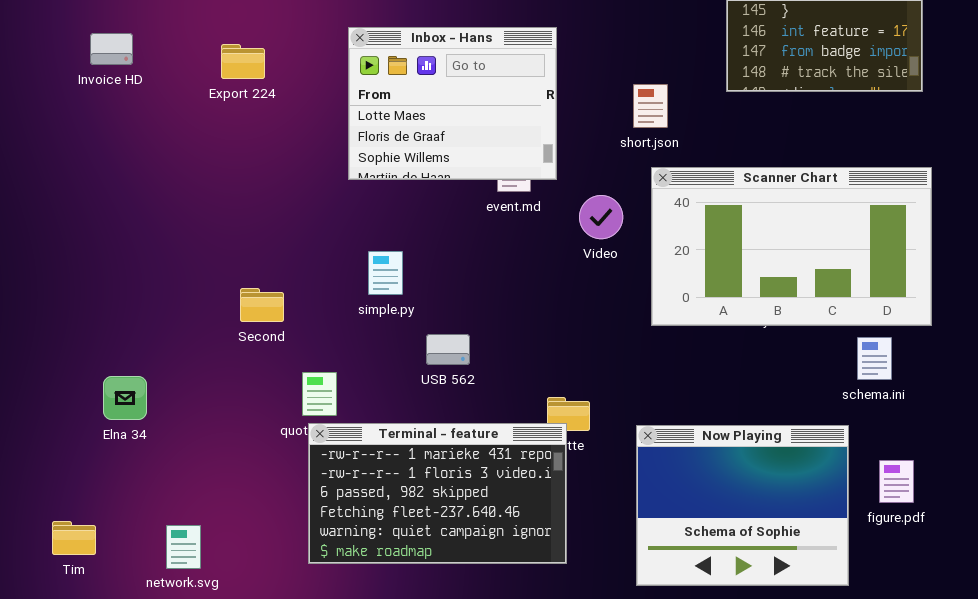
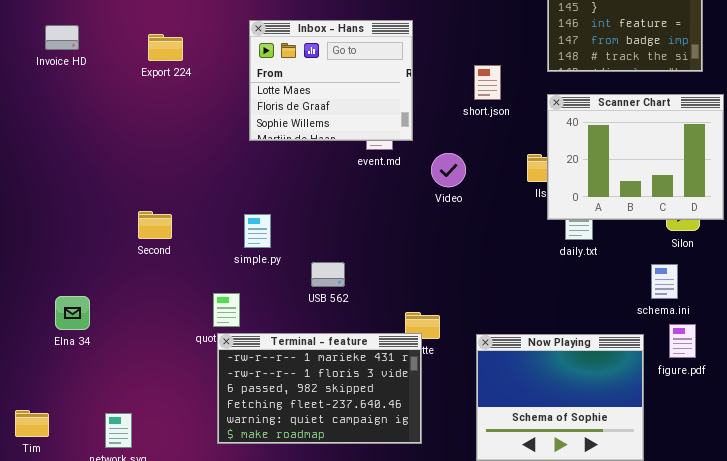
Scanner Chart: [651,167,932,326] -> [547,94,724,220], moved, resized
simple.py: [368,251,403,295] -> [244,214,271,248], moved
Second: [240,288,284,322] -> [138,211,172,239], moved
figure.pdf: [879,460,914,503] -> [669,324,696,358], moved

